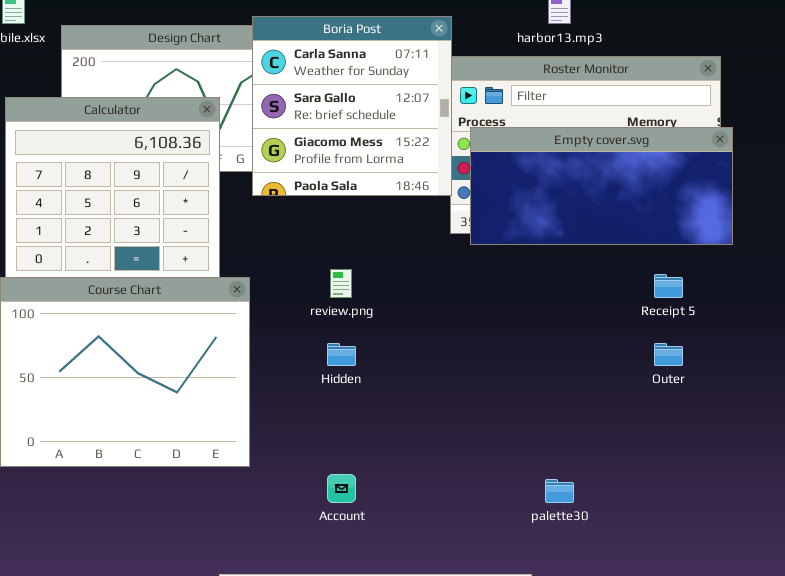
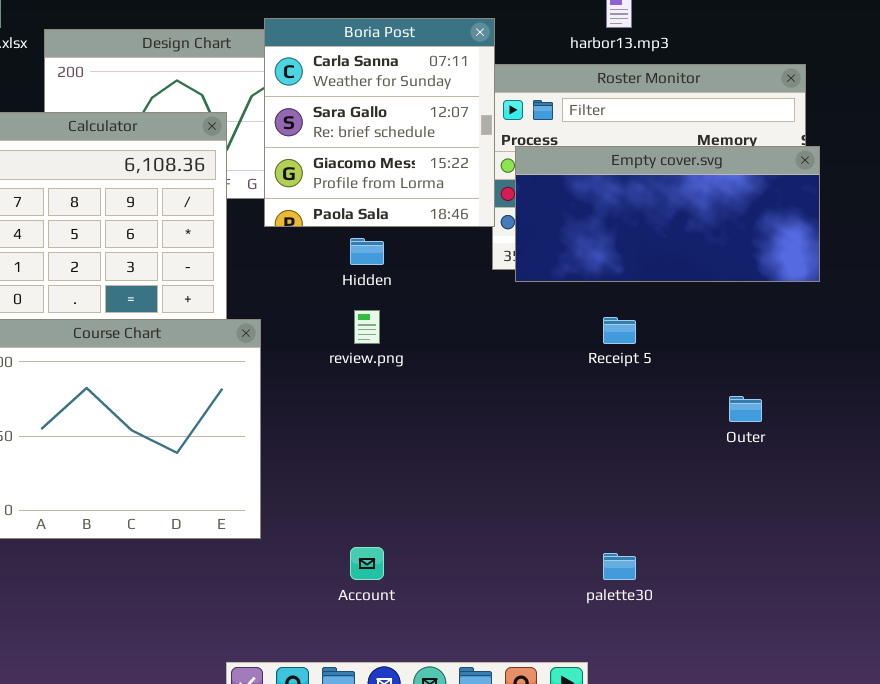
Receipt 5: [654,274,683,298] -> [603,317,636,344], moved
Hidden: [327,343,356,366] -> [350,238,384,265], moved

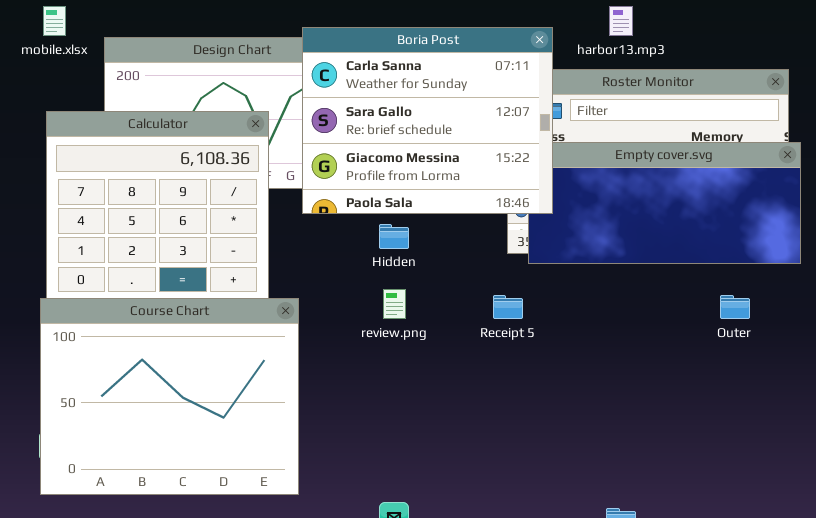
Boria Post: [264,18,495,227] -> [302,27,553,214], resized
Receipt 5: [603,317,636,344] -> [493,295,523,319], moved
Outer: [729,396,762,422] -> [720,295,750,319], moved

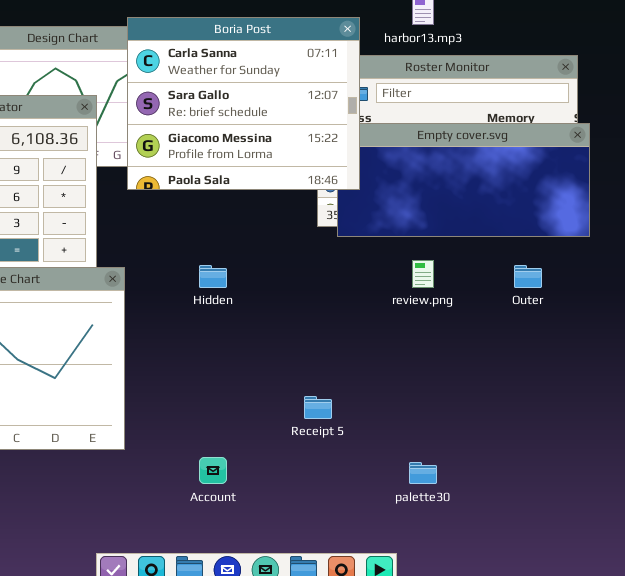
Hidden: [379,224,409,249] -> [199,265,227,288], moved
review.png: [383,289,406,319] -> [412,260,434,288], moved
Receipt 5: [493,295,523,319] -> [304,396,332,419], moved

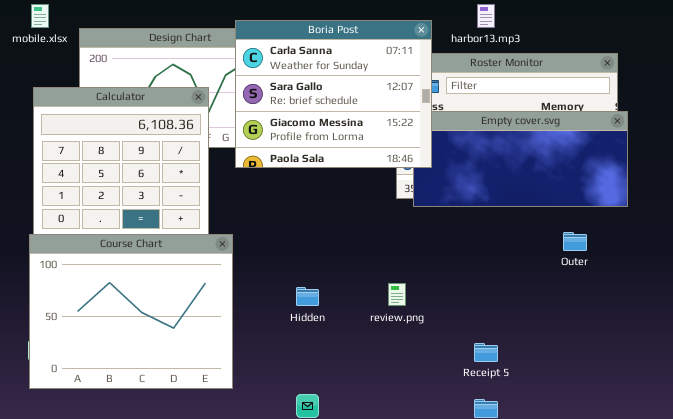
review.png: [412,260,434,288] -> [388,283,406,306], moved
Hidden: [199,265,227,288] -> [296,287,319,306], moved
Receipt 5: [304,396,332,419] -> [474,343,498,362], moved

